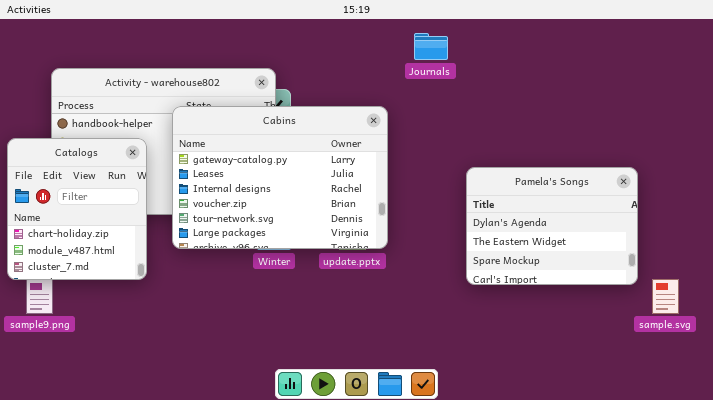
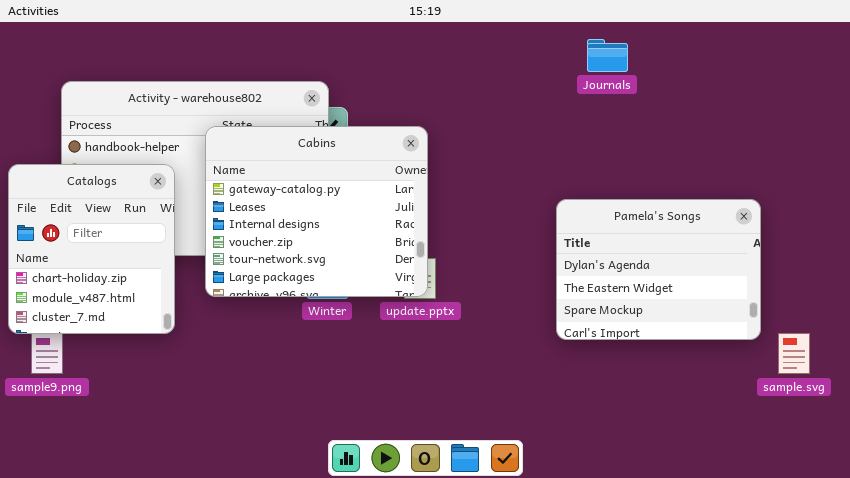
Journals: [414,33,448,60] -> [587,39,628,72], moved
Cabins: [172,106,388,249] -> [205,126,428,297], resized

